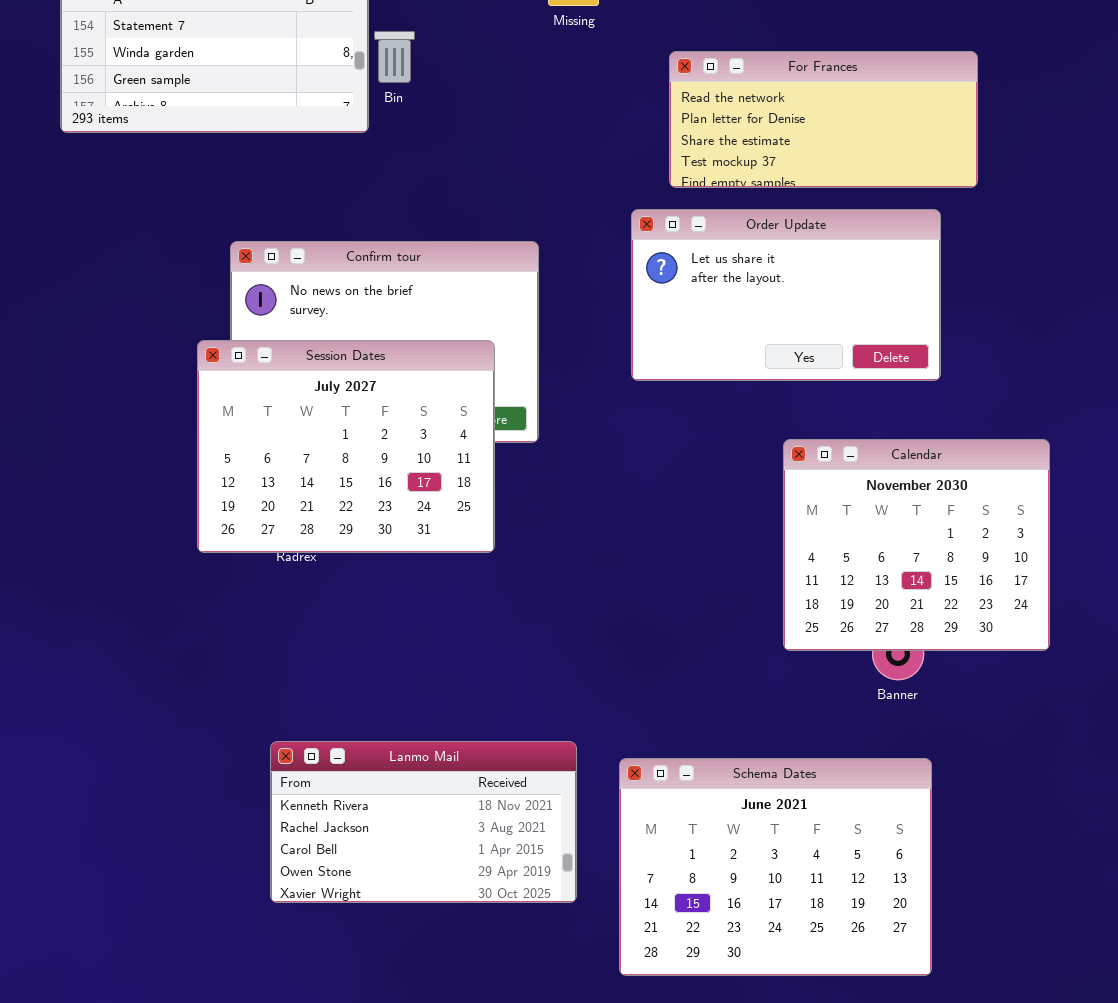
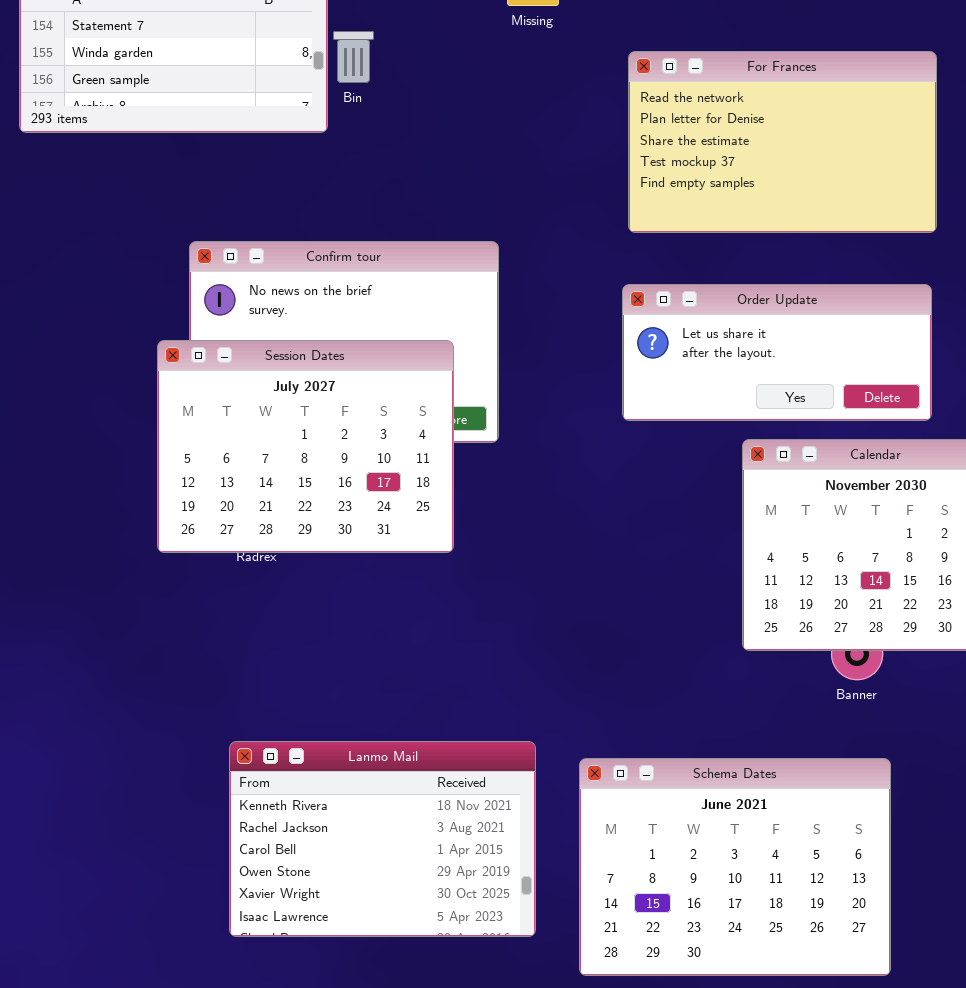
For Frances: [669,51,978,188] -> [628,51,937,233], resized
Order Update: [631,209,941,381] -> [622,284,932,421], moved, resized
Lanmo Mail: [270,741,577,903] -> [229,741,536,937], resized

